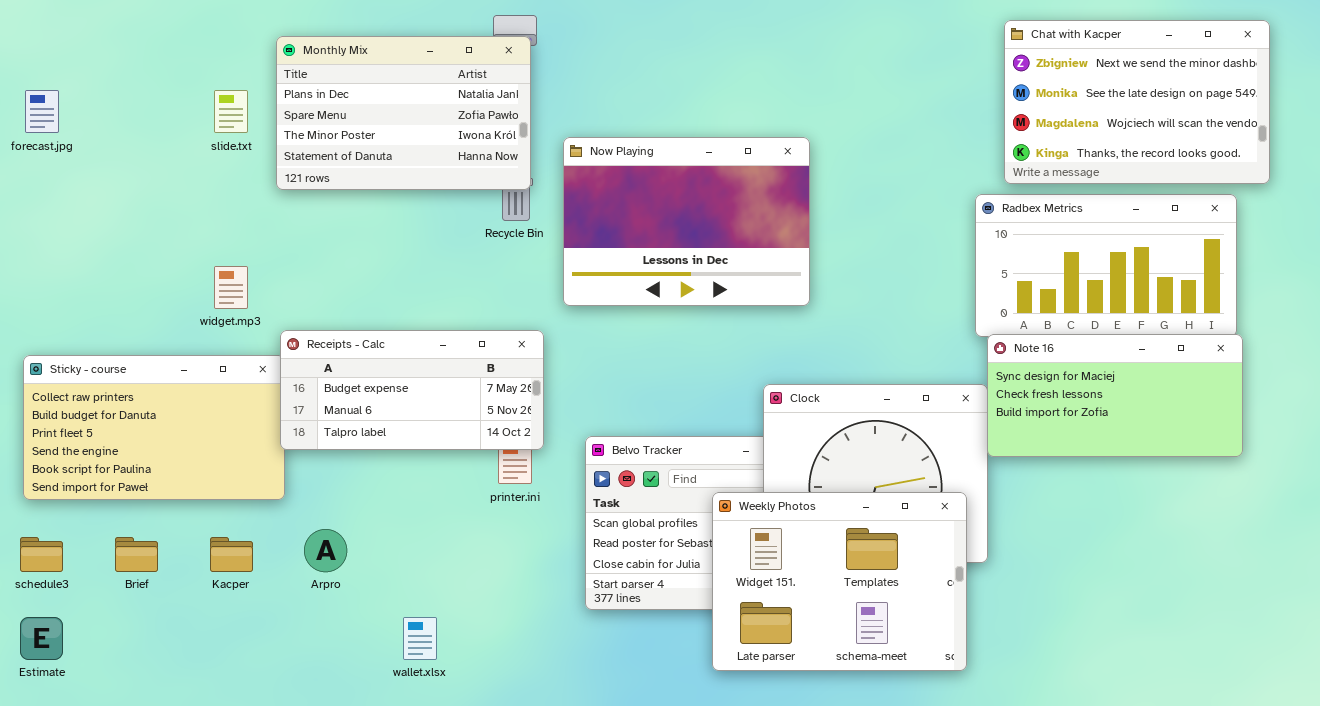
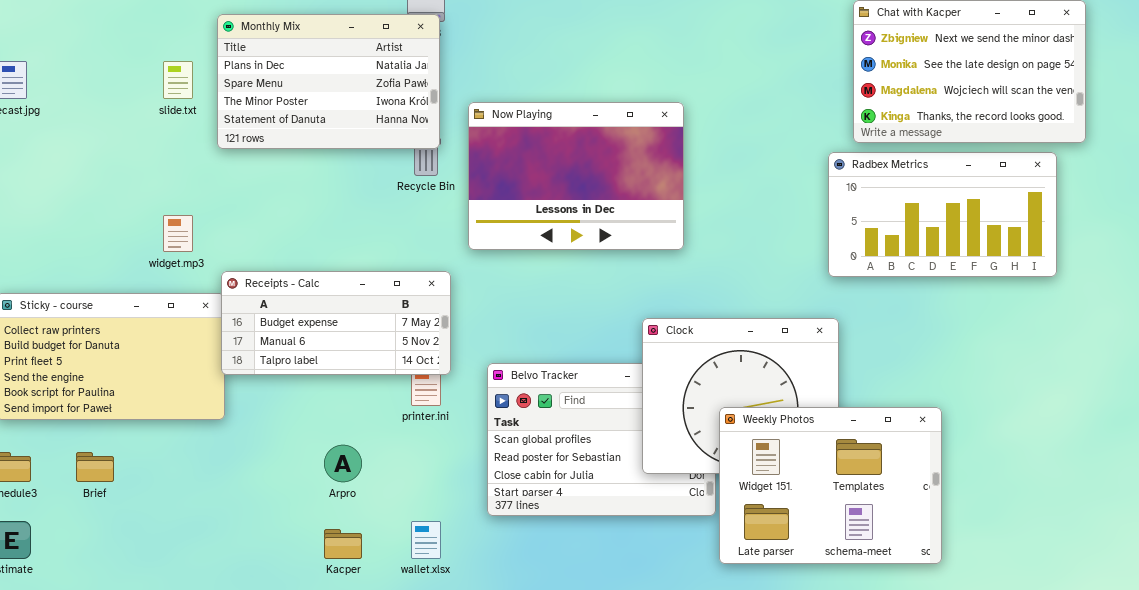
Note 16: [987,334,1243,457] -> none, closed
Weekly Photos: [712,492,967,671] -> [719,407,942,564], moved
Arpro: [304,529,347,572] -> [324,445,362,482], moved
Kacper: [210,537,253,572] -> [324,529,362,559], moved
wallet.xlsx: [403,617,437,660] -> [411,521,441,559], moved

